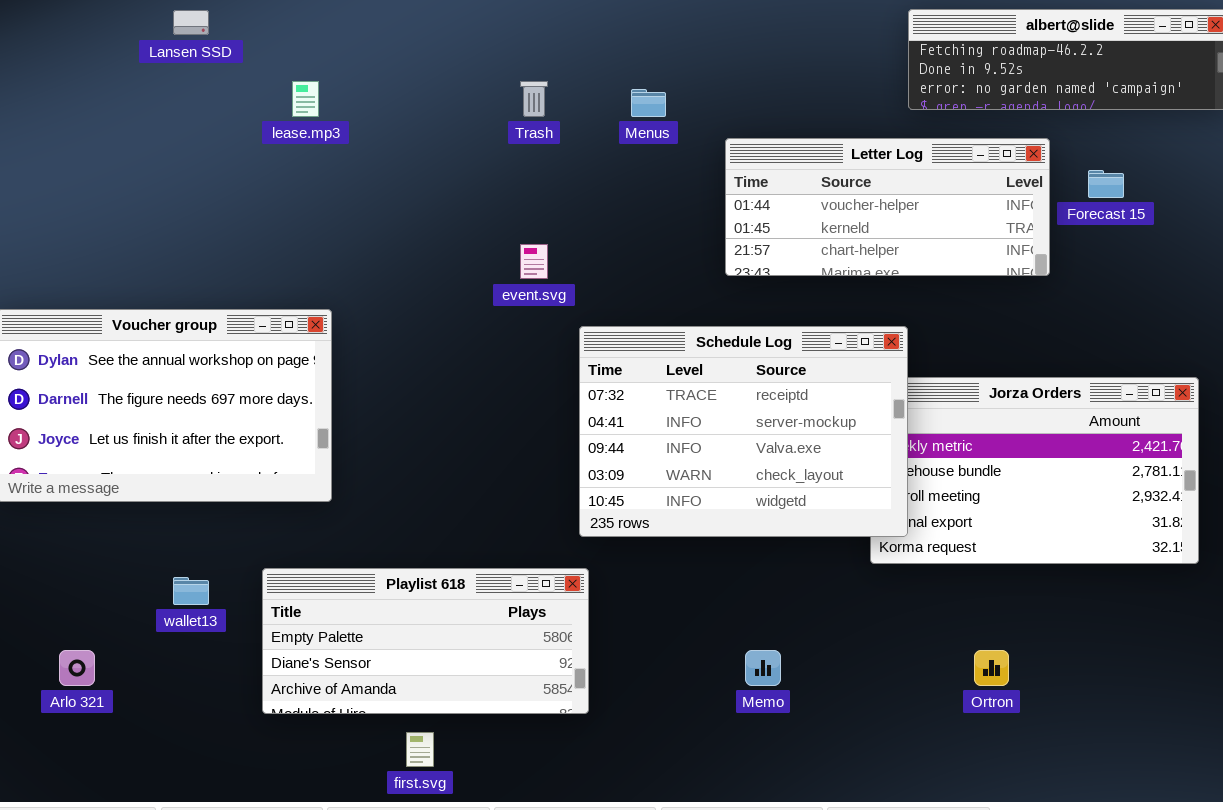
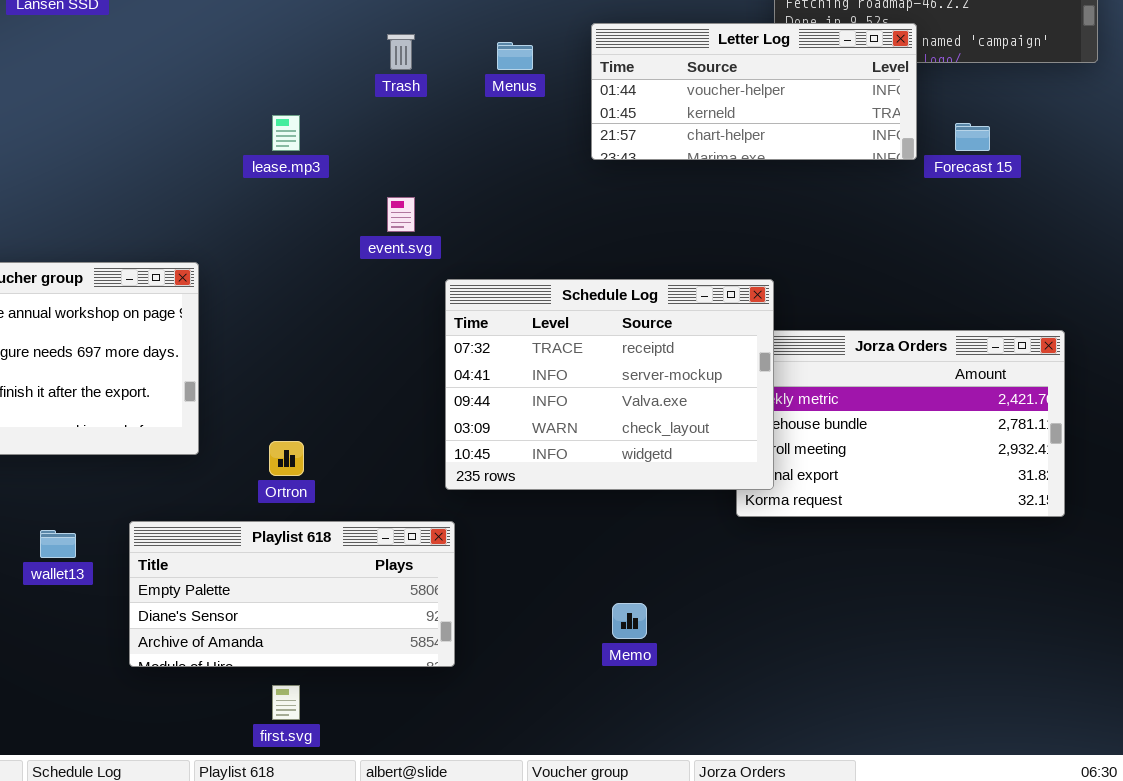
lease.mp3: [292,81,319,117] -> [272,115,300,151], moved
Letter Log: [725,138,1050,276] -> [591,23,917,160], moved
Ortron: [974,650,1009,686] -> [269,441,304,476], moved

